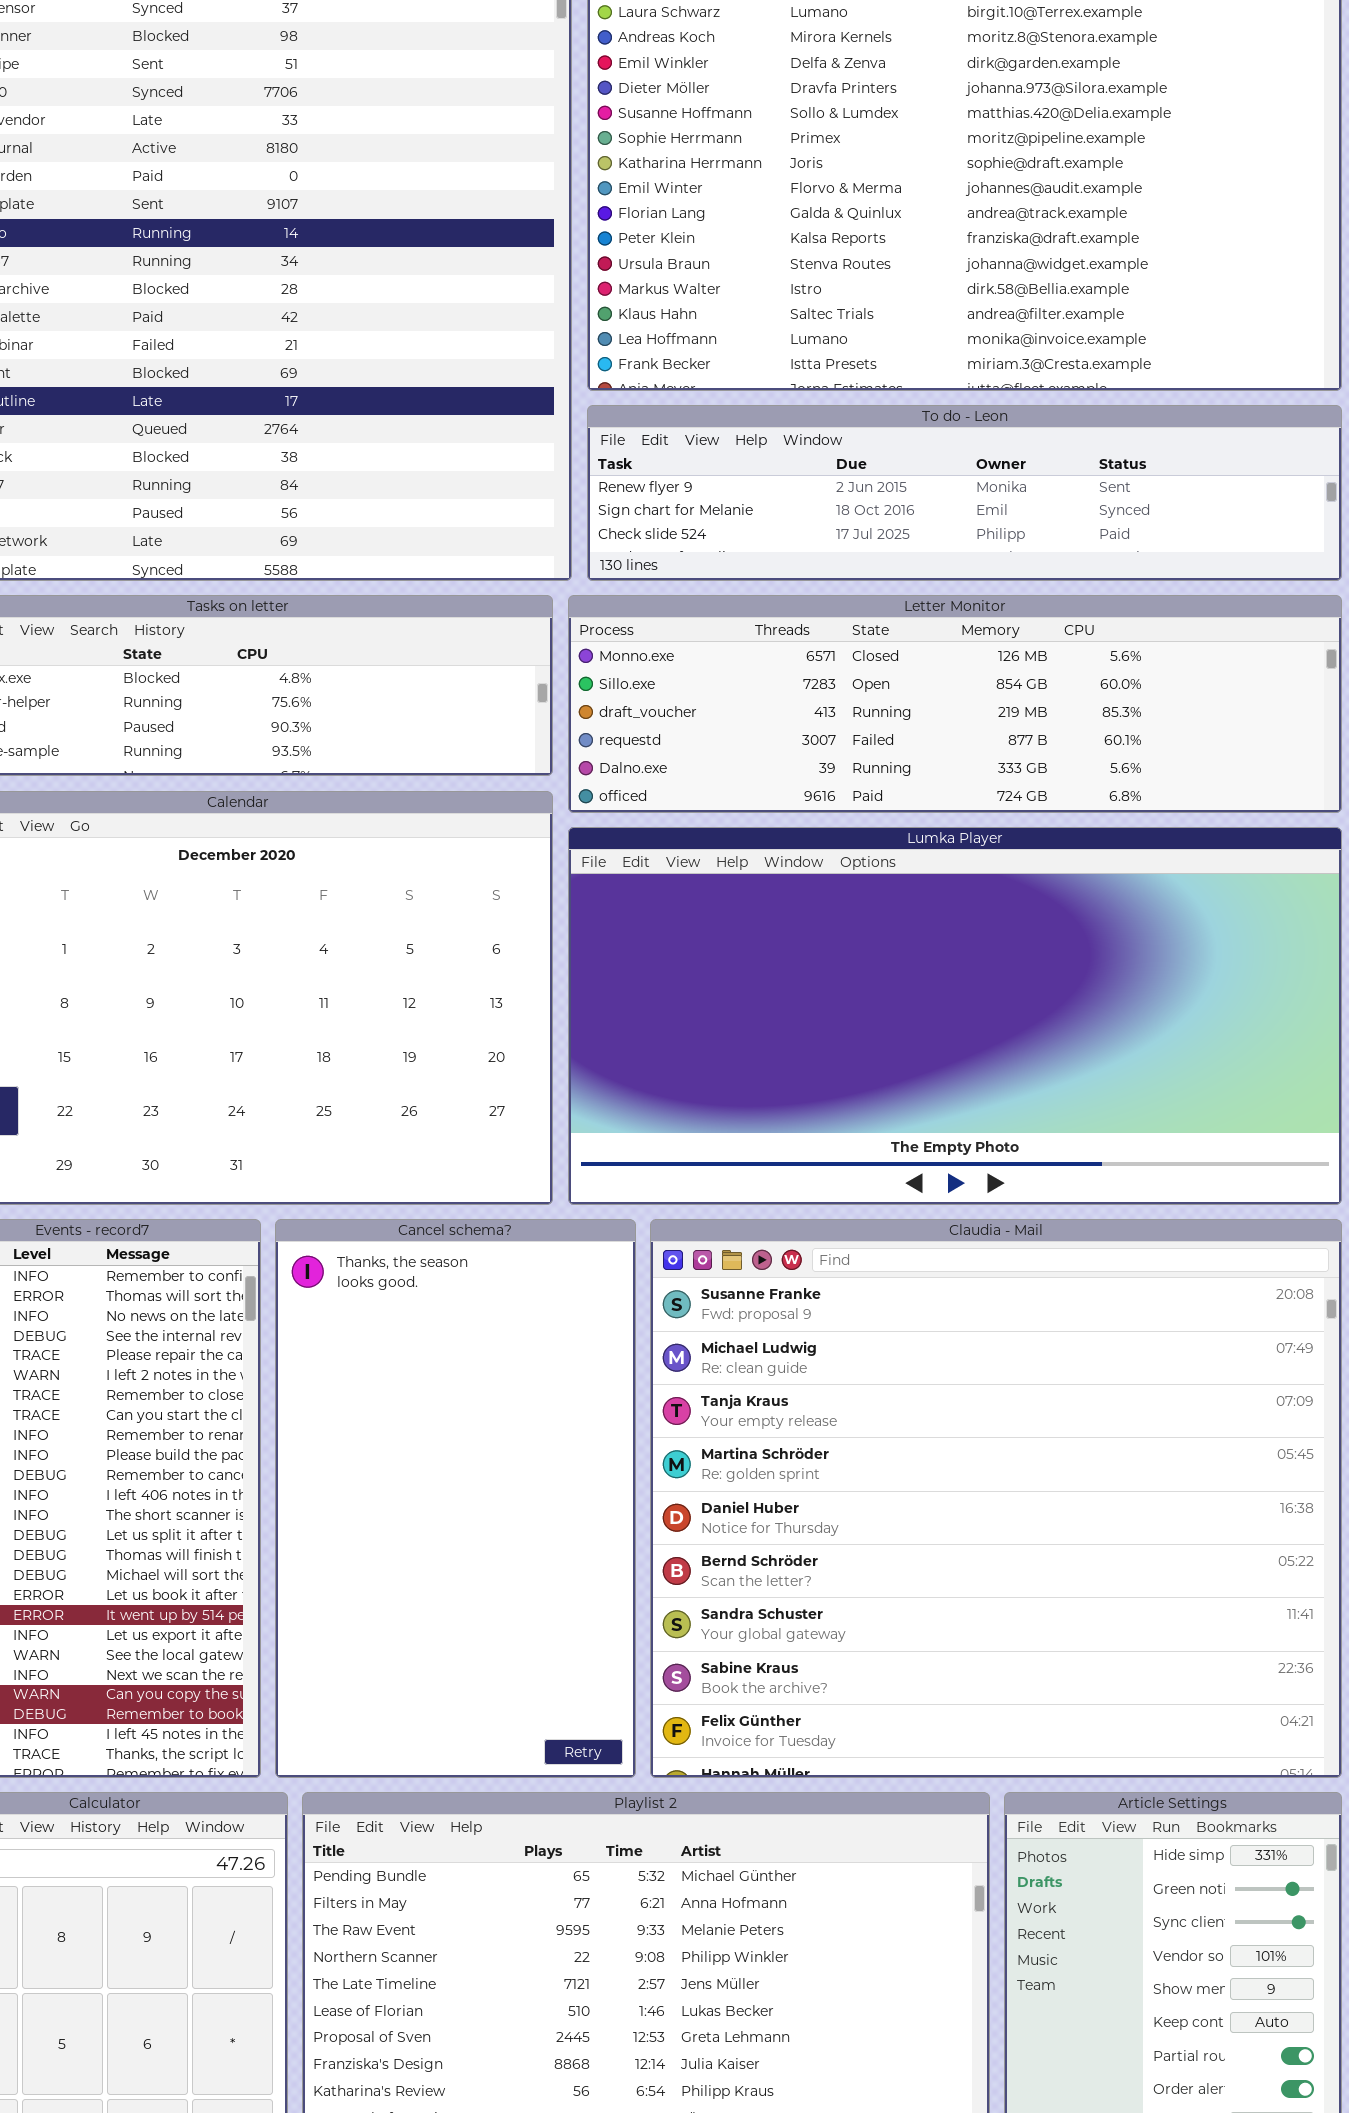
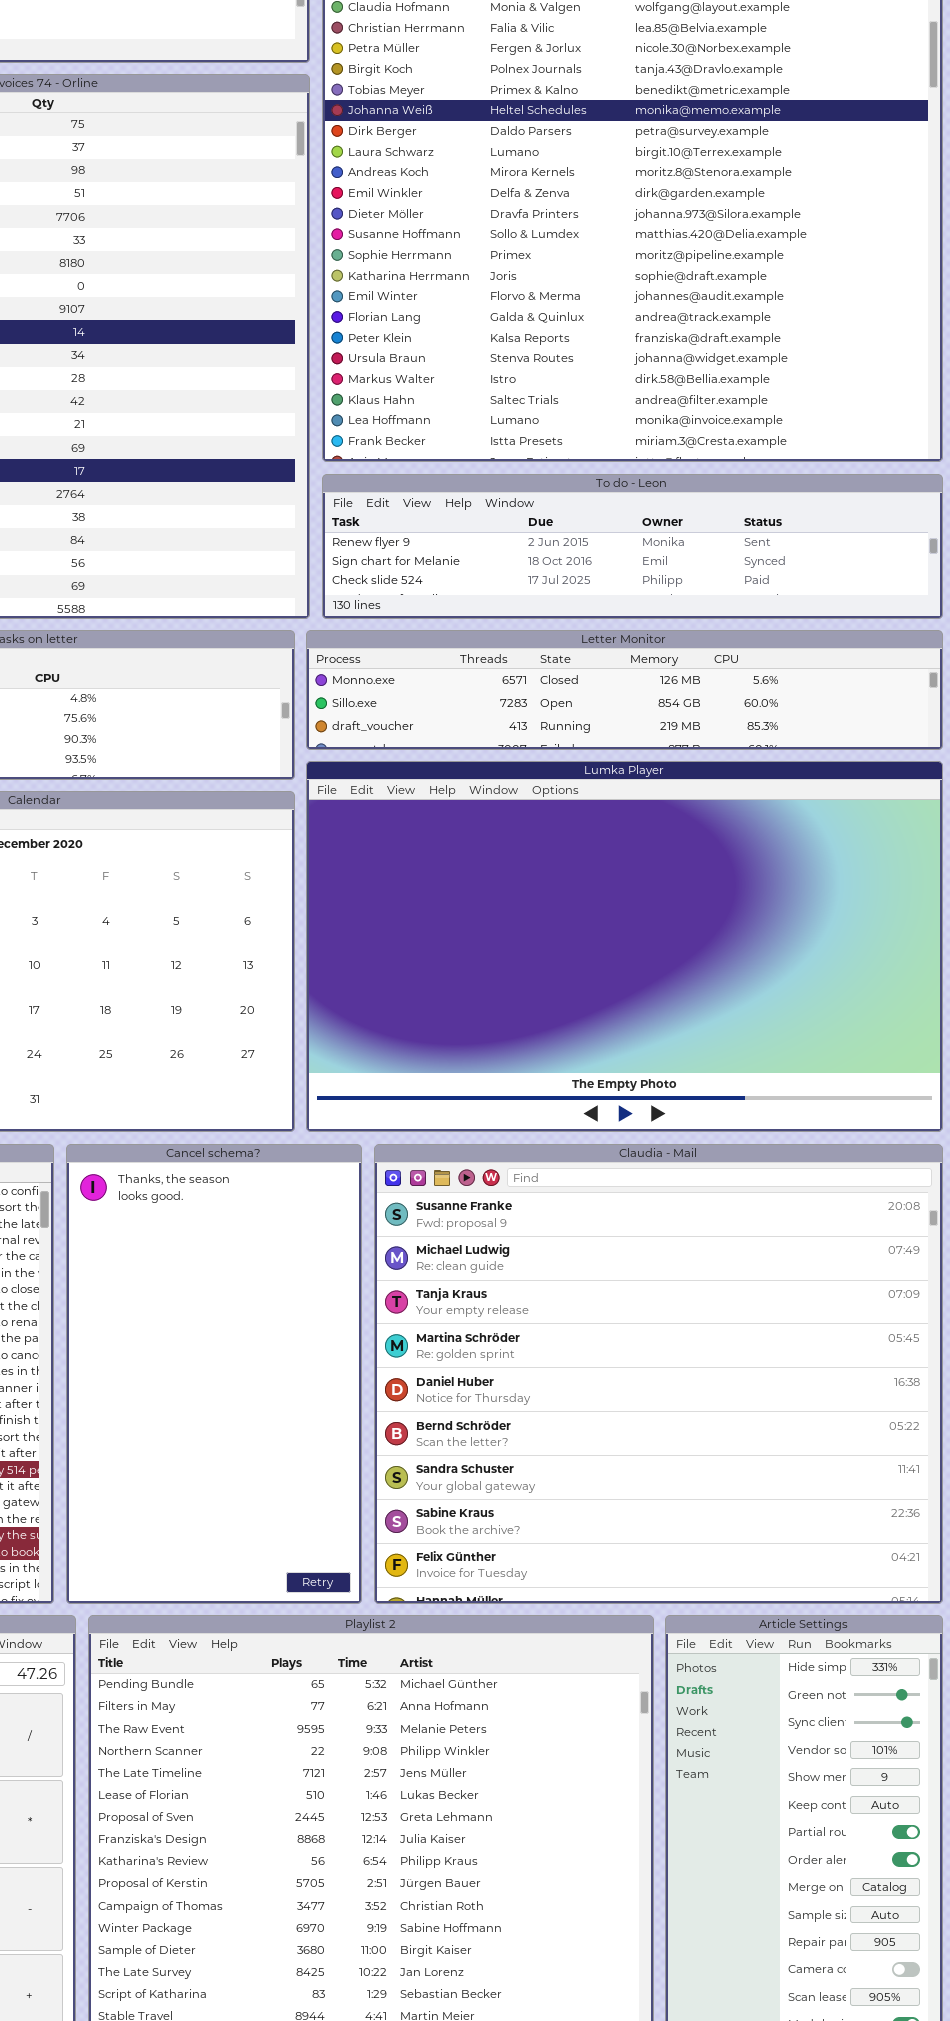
Letter Monitor: [568,595,1342,813] -> [306,630,943,750], resized
Lumka Player: [568,827,1342,1205] -> [306,761,943,1132], resized

